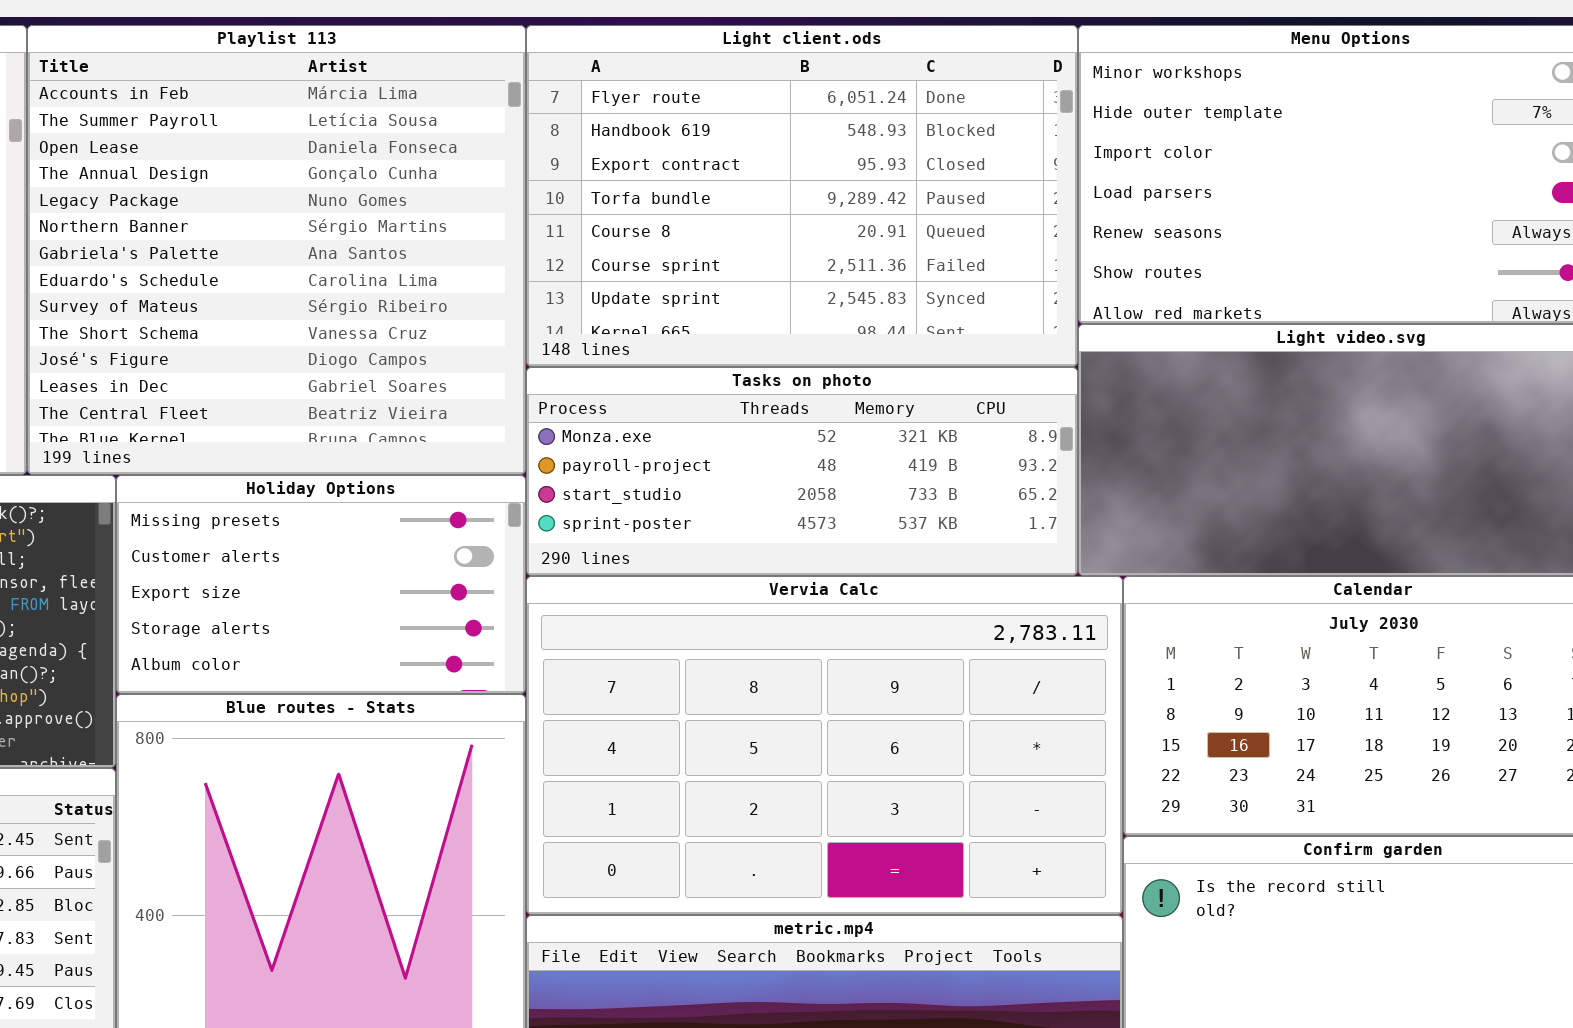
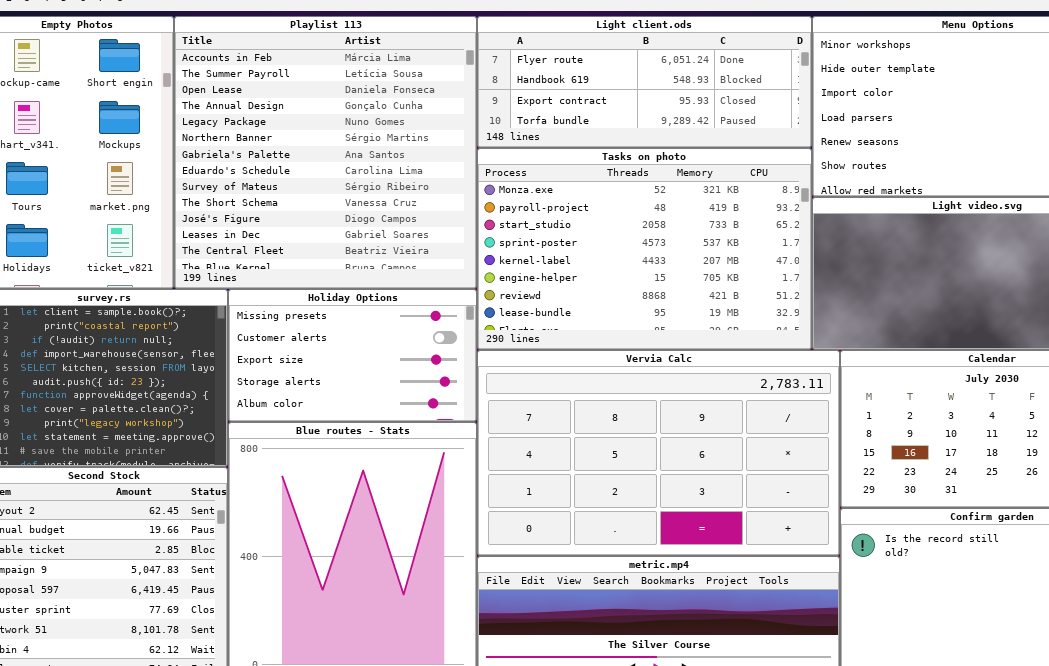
Light client.ods: [526,25,1078,367] -> [477,16,812,148], resized
Tasks on photo: [526,367,1078,576] -> [477,148,812,350], resized

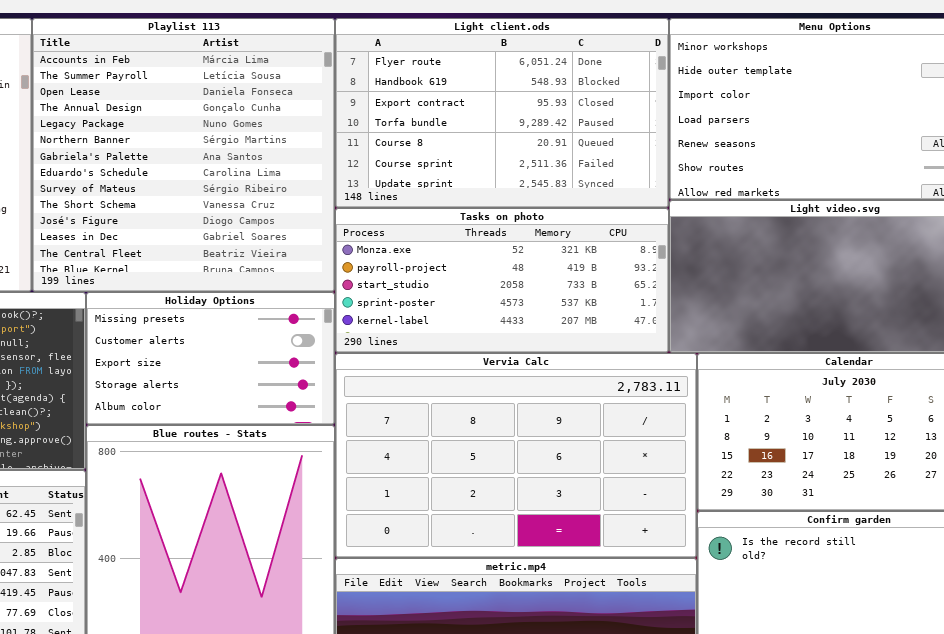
Light client.ods: [477,16,812,148] -> [335,18,669,208], resized
Tasks on photo: [477,148,812,350] -> [335,208,669,353], resized

